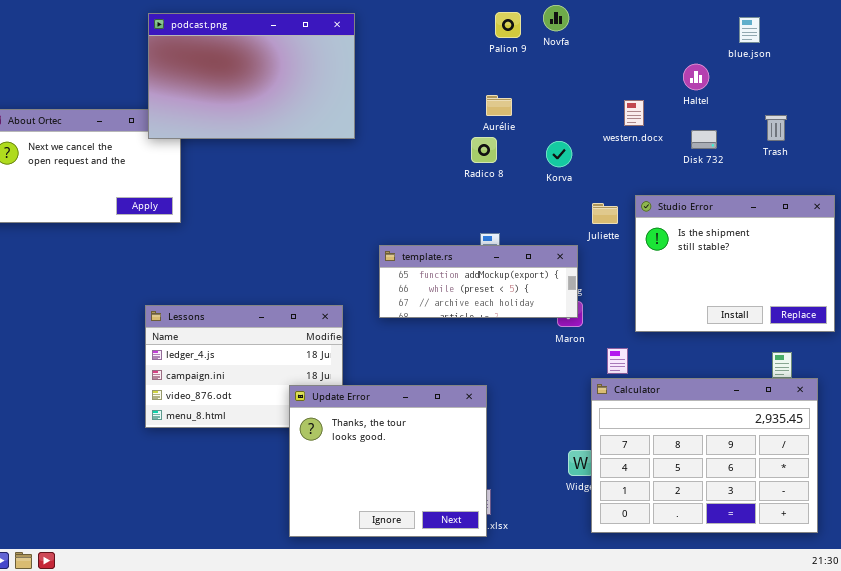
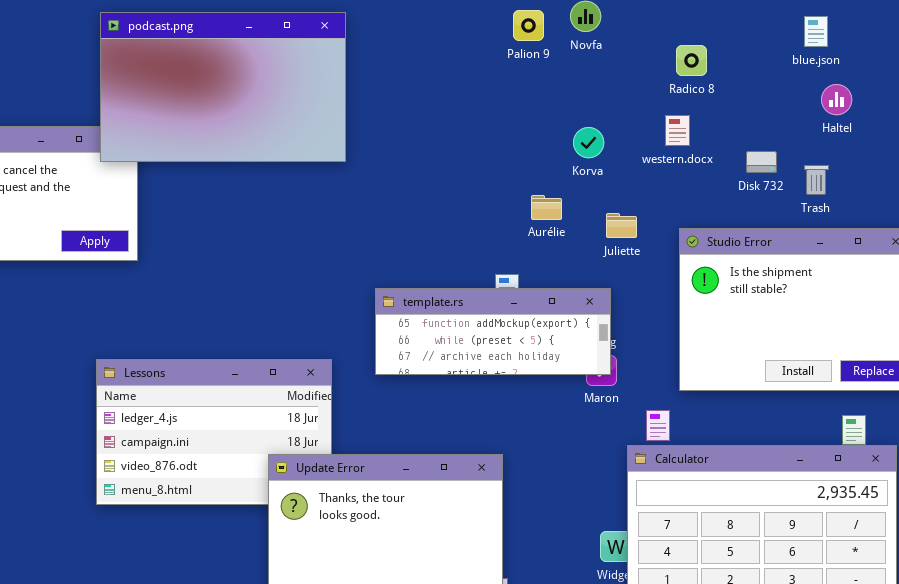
Haltel: [683,64,709,90] -> [821,84,852,115], moved
Aurélie: [486,95,512,116] -> [531,195,562,220], moved
Trash: [765,115,787,141] -> [804,165,829,195], moved
Radico 8: [471,137,497,163] -> [676,45,707,76], moved
Korva: [546,141,572,167] -> [573,127,604,158], moved
Juliette: [592,203,618,224] -> [606,213,637,238], moved

